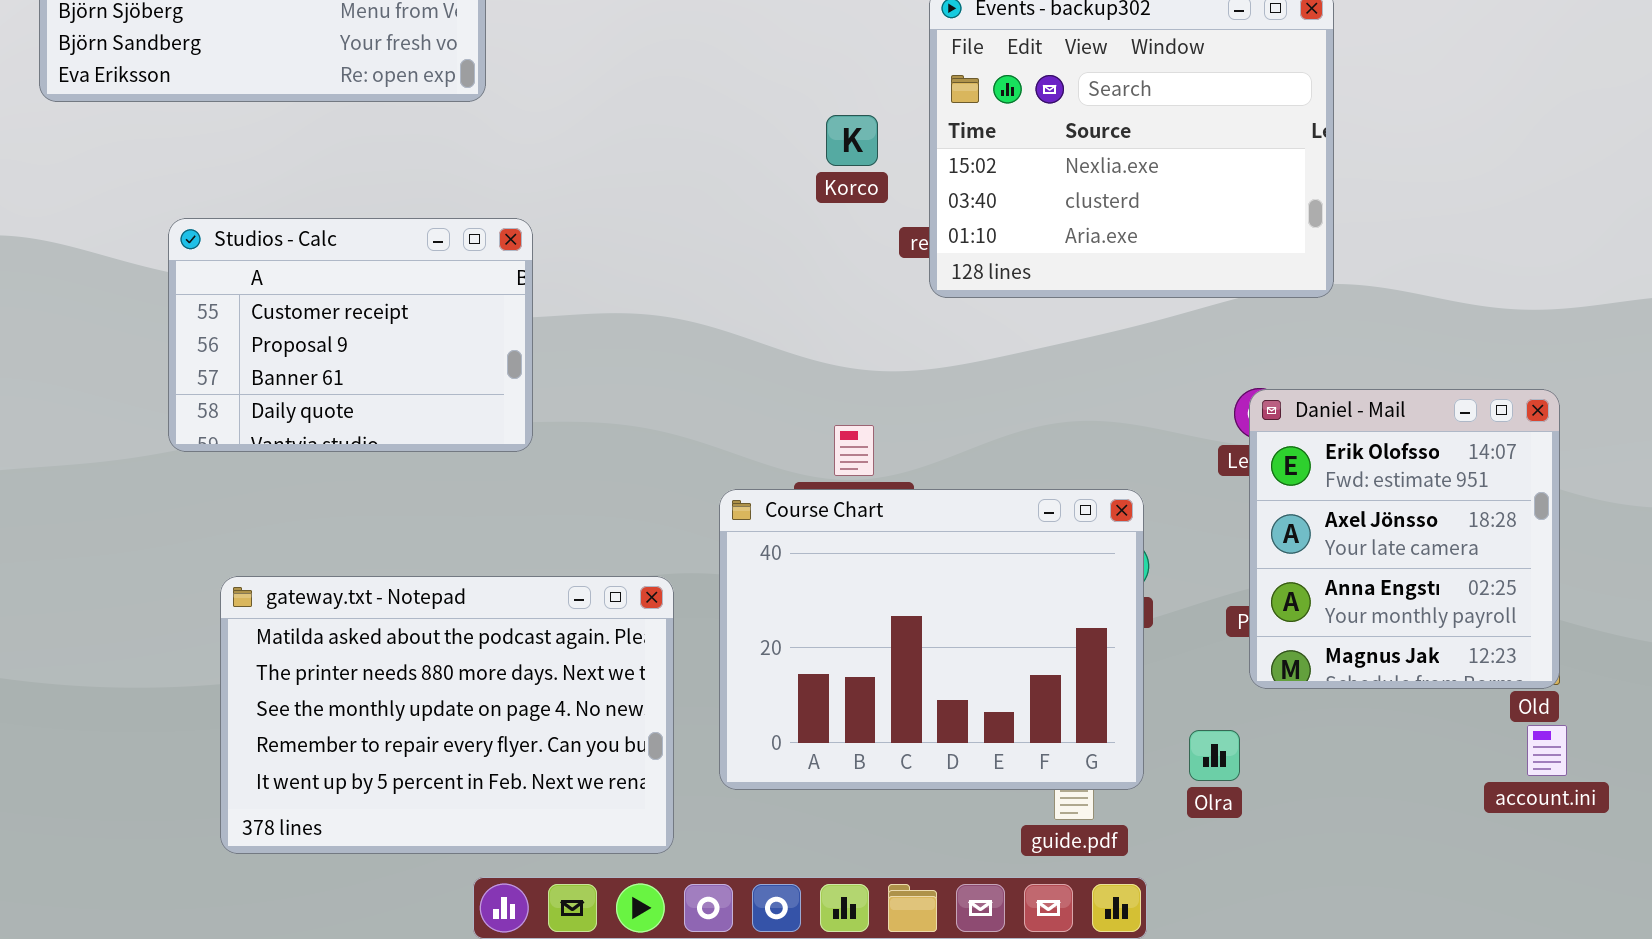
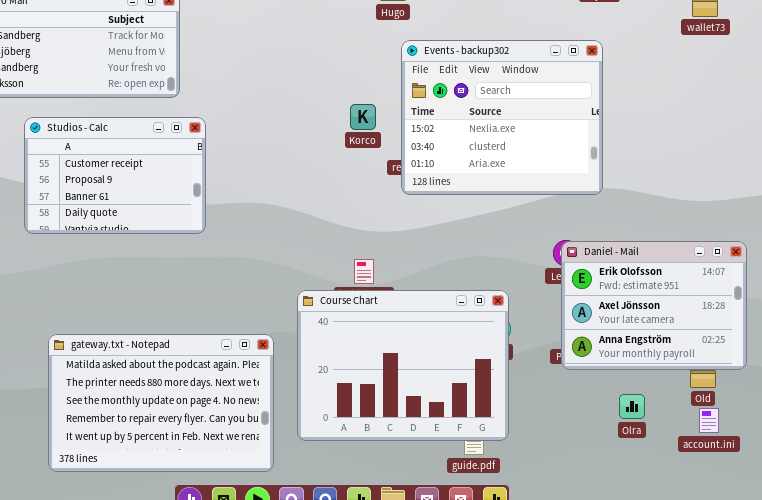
Studios - Calc: [168,218,533,452] -> [24,117,206,234], moved
Daniel - Mail: [1249,389,1560,689] -> [561,241,747,370], resized
Olra: [1189,730,1240,781] -> [619,394,645,419], moved

